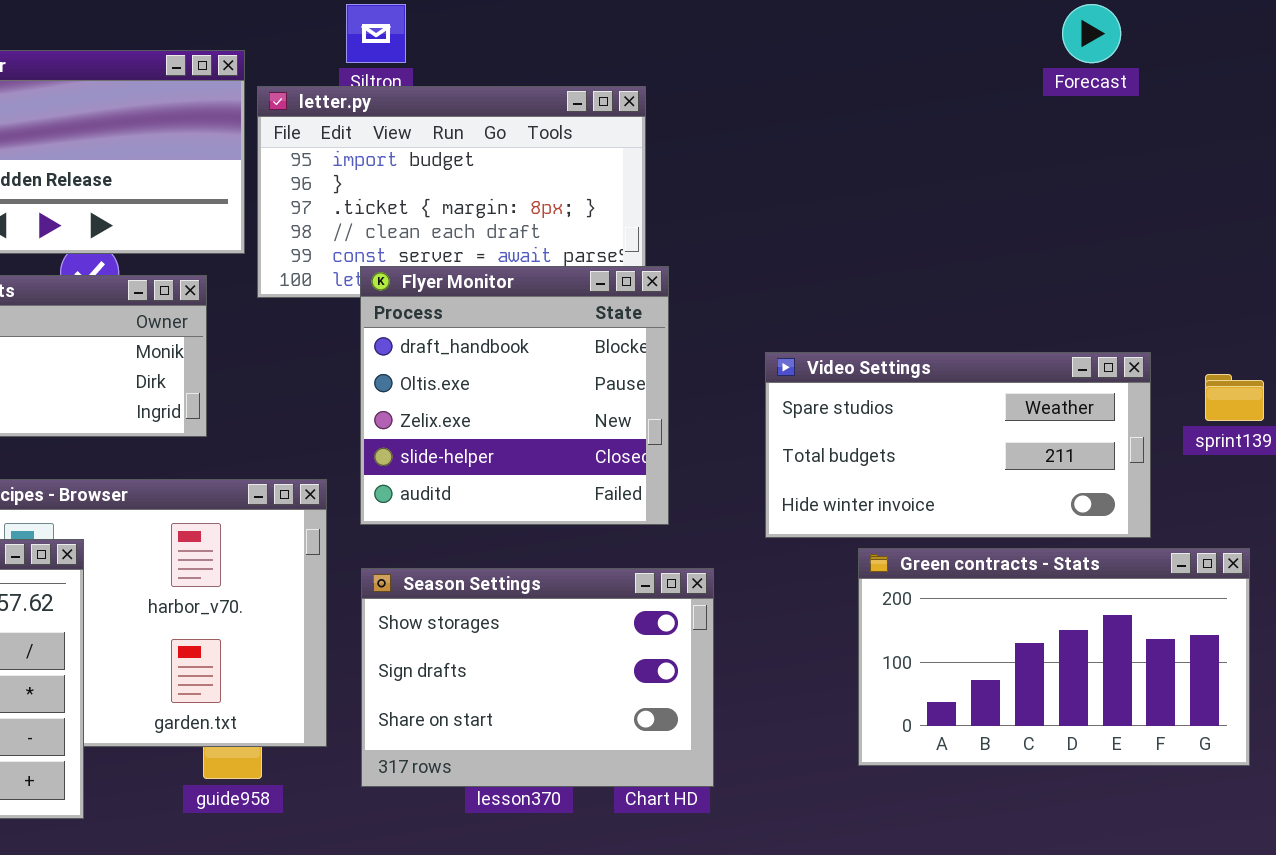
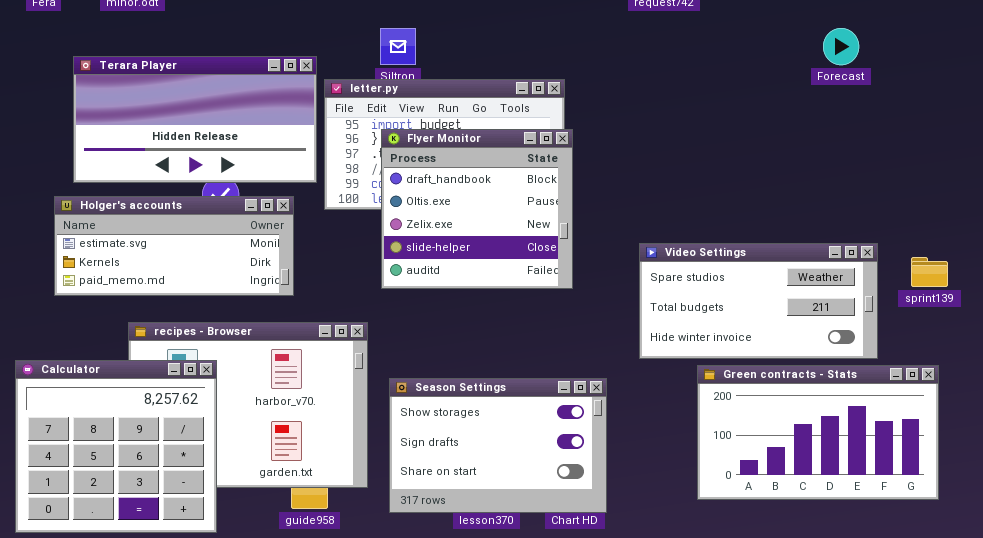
Flyer Monitor: [360,266,669,525] -> [381,129,573,289], moved

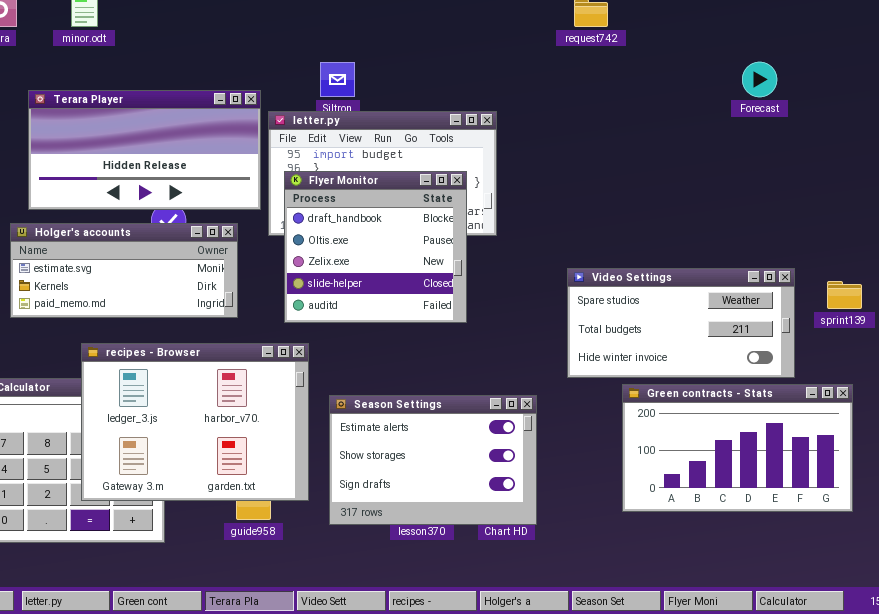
Flyer Monitor: [381,129,573,289] -> [284,171,467,323], moved
recipes - Browser: [128,322,368,488] -> [81,343,309,501], raised
Season Settings: [389,378,607,513] -> [329,395,537,525], scrolled up 1 row

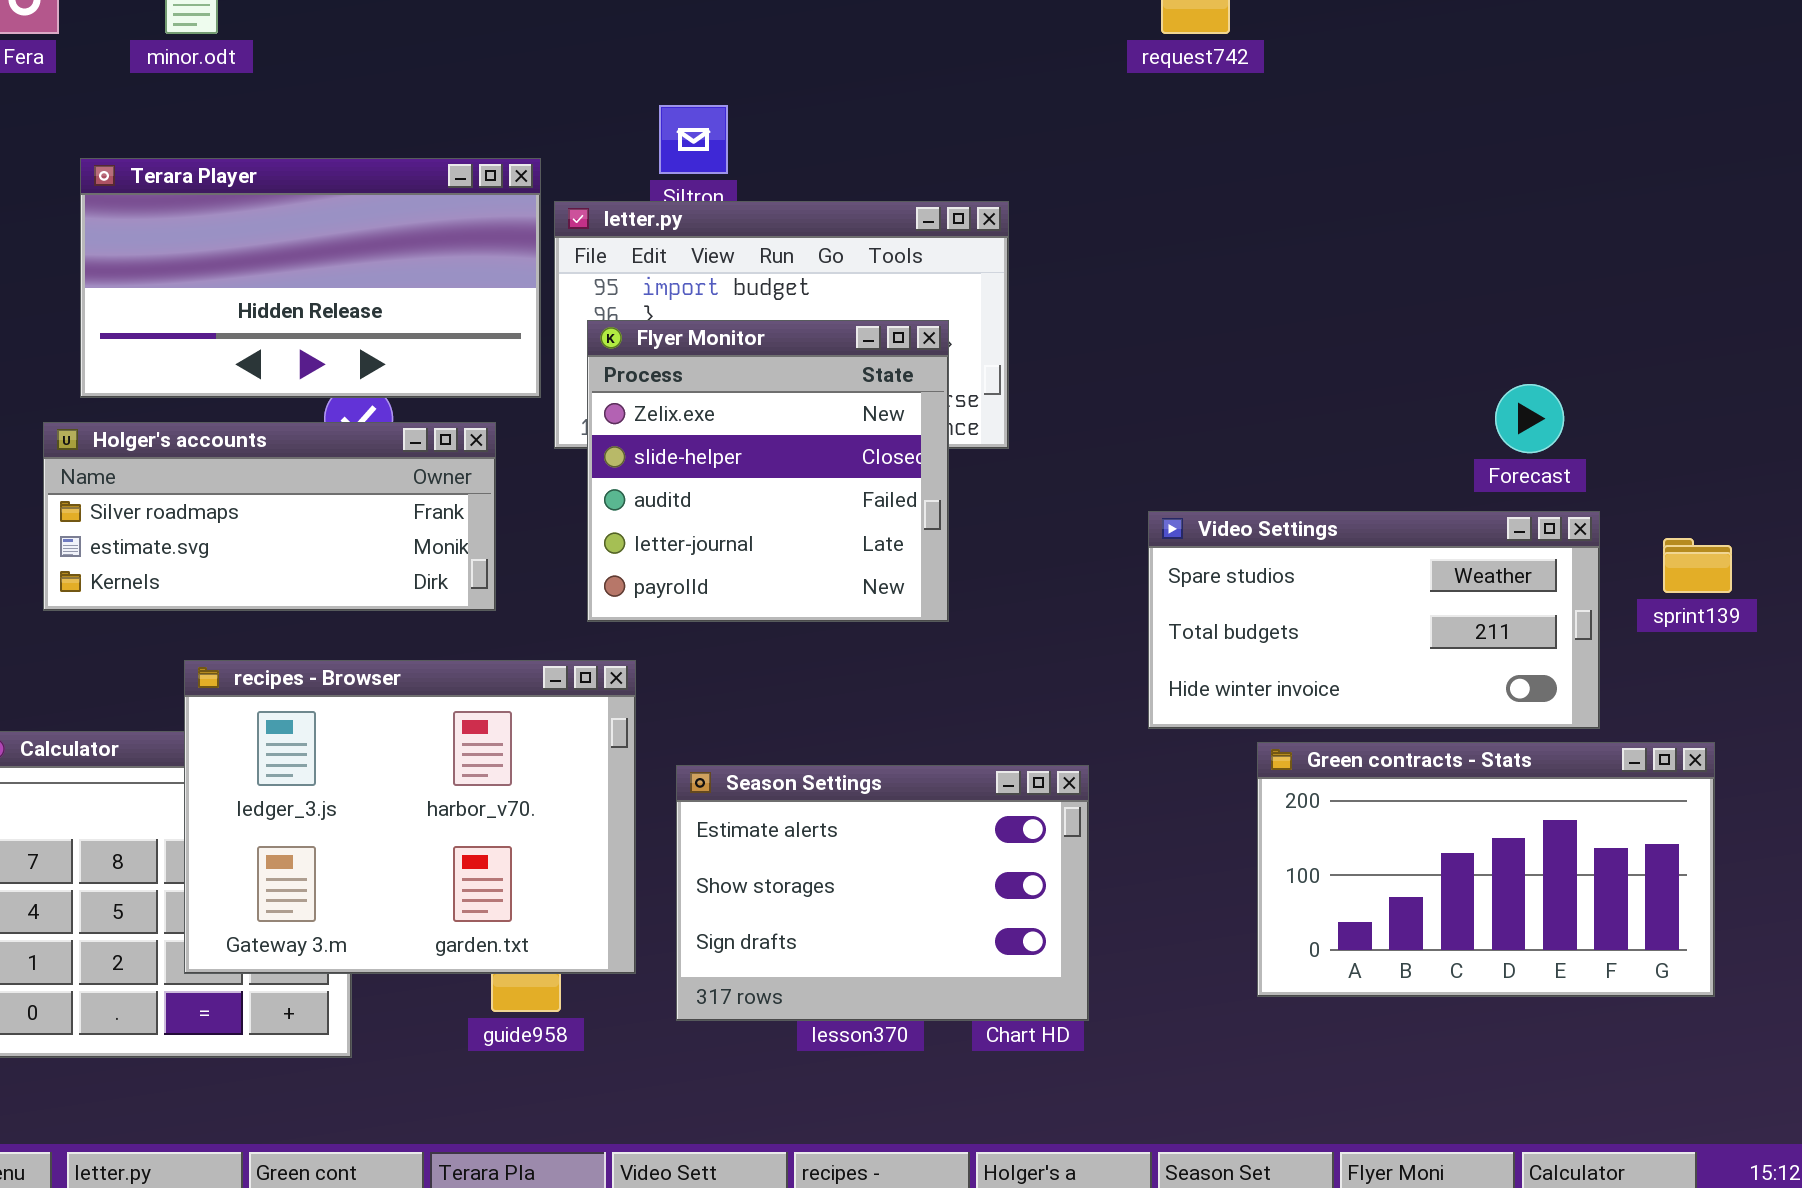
Forecast: [742,62,777,97] -> [1495,384,1564,453], moved
Flyer Monitor: [284,171,467,323] -> [587,320,949,622], scrolled down 2 rows
Holger's accounts: [10,223,238,318] -> [43,422,496,611], scrolled up 1 row

